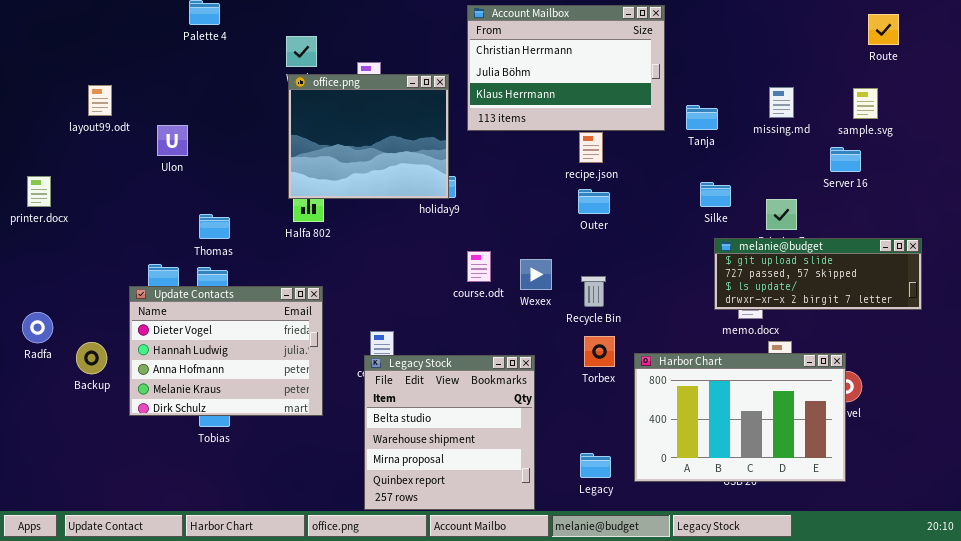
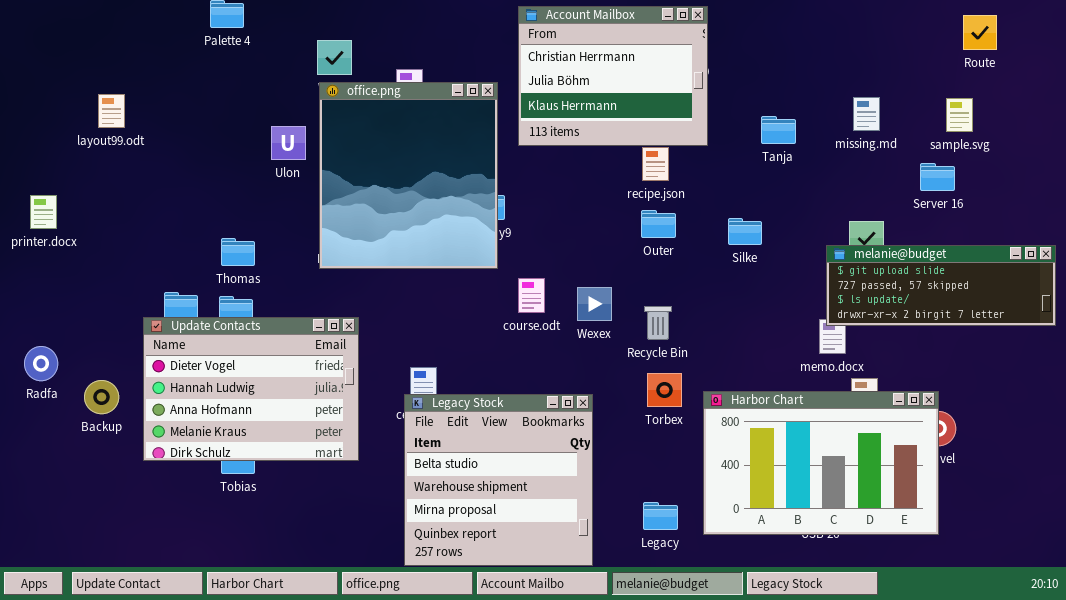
Account Mailbox: [467,5,665,131] -> [518,6,708,146], resized
office.png: [288,74,449,199] -> [319,82,498,269], resized
Ulon: [157,125,188,156] -> [271,126,306,160], moved
Silke: [700,182,731,207] -> [728,218,762,245], moved
melanie@budget: [714,238,922,310] -> [826,245,1056,326], moved

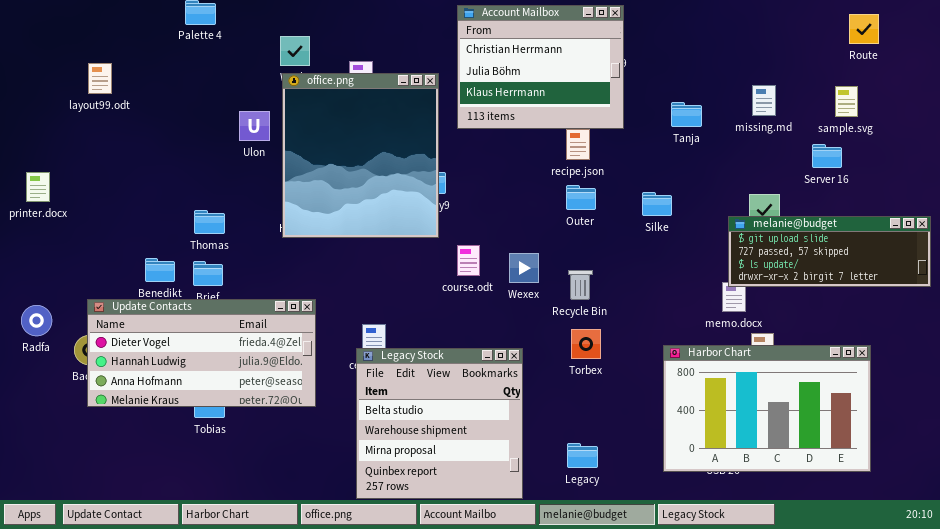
layout99.odt: [98,94,125,128] -> [88,63,112,94], moved
Update Contacts: [143,317,359,461] -> [87,299,316,407], resized
Harbor Chart: [703,391,939,535] -> [663,345,871,472], moved

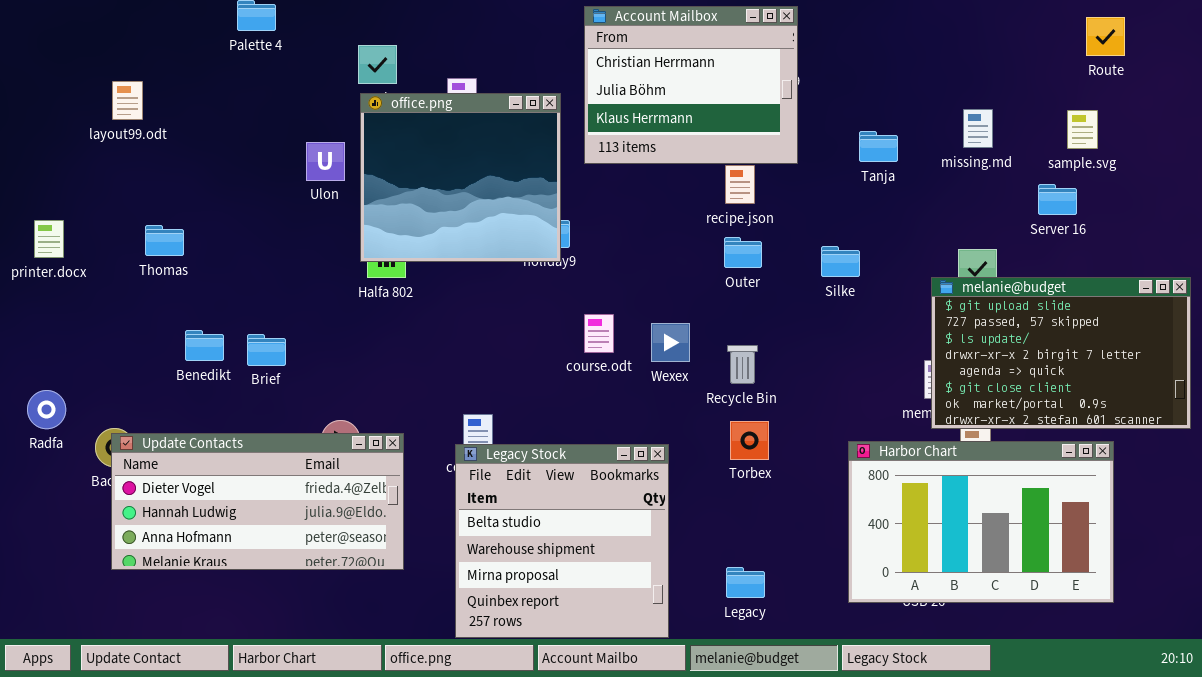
office.png: [282,73,439,238] -> [360,93,561,262], resized
Thomas: [194,210,225,234] -> [145,225,184,256], moved
melanie@budget: [728,216,931,287] -> [931,277,1191,429], resized
Update Contacts: [87,299,316,407] -> [111,433,404,570], moved

